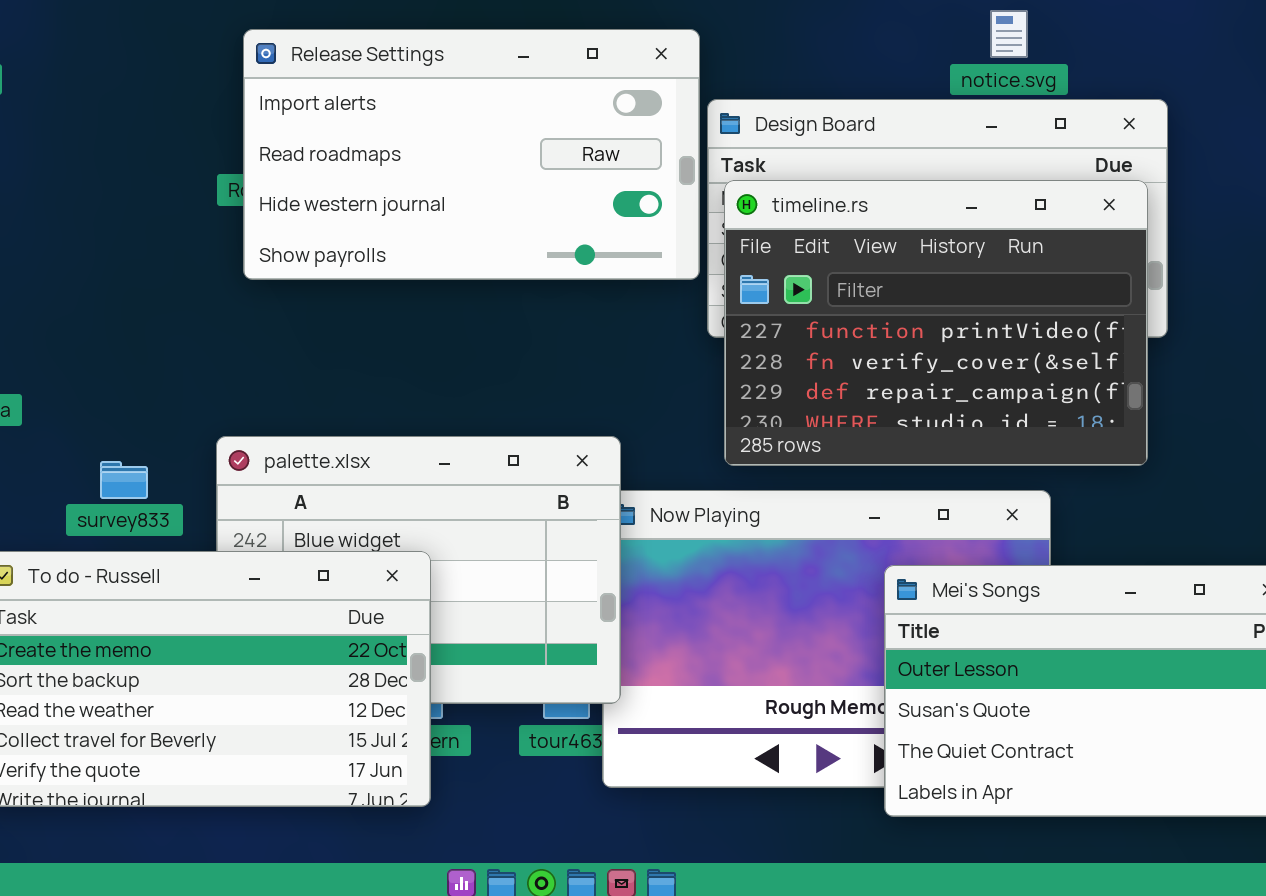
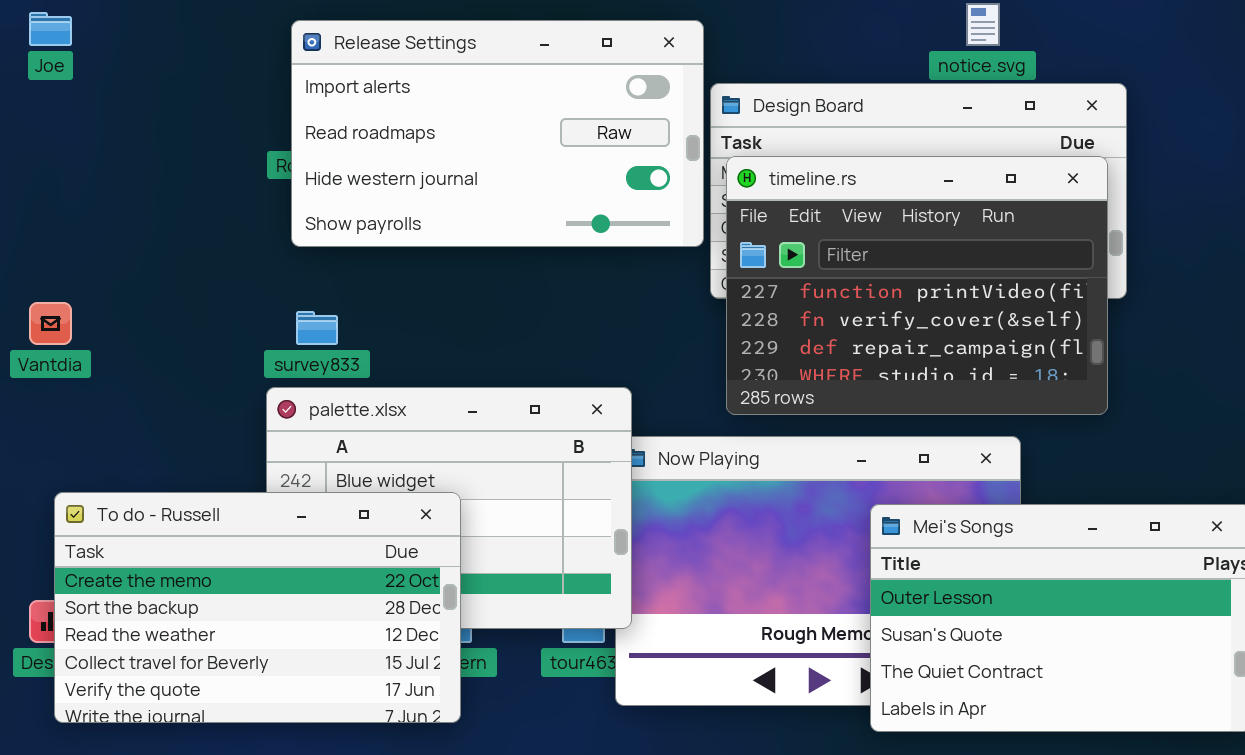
survey833: [100,461,148,499] -> [296,311,338,345], moved

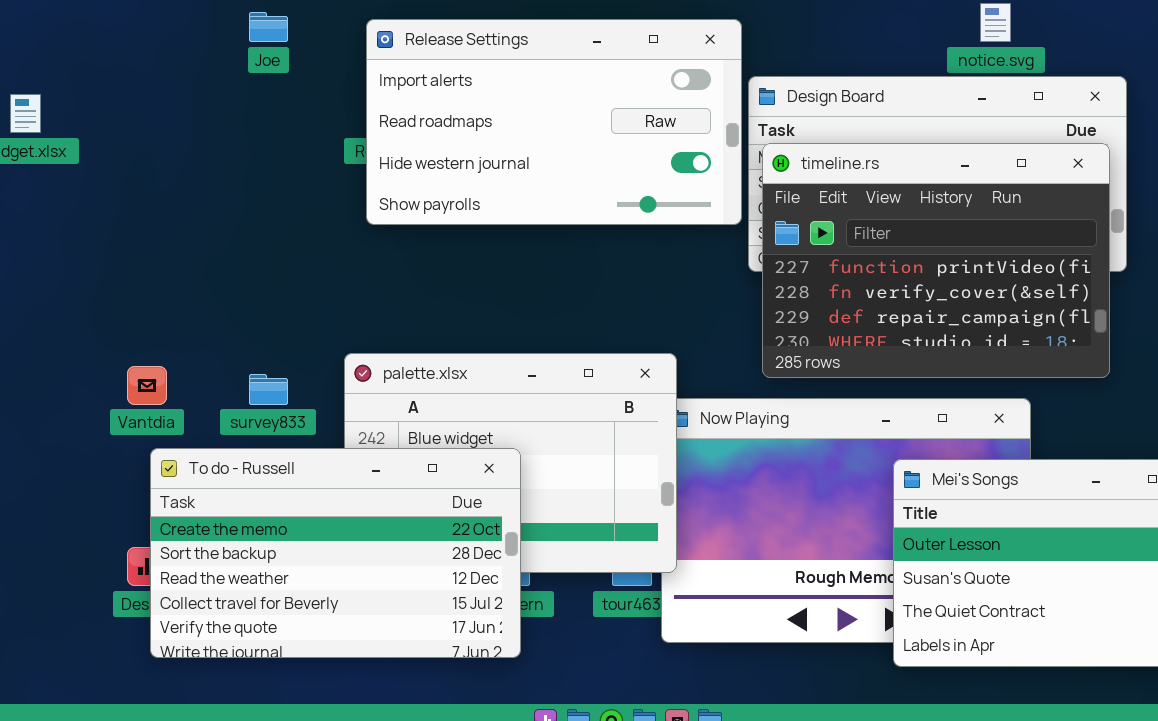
Joe: [29,12,72,46] -> [249,12,288,42], moved
Vantdia: [29,302,72,345] -> [127,366,167,405], moved
survey833: [296,311,338,345] -> [249,374,288,405], moved

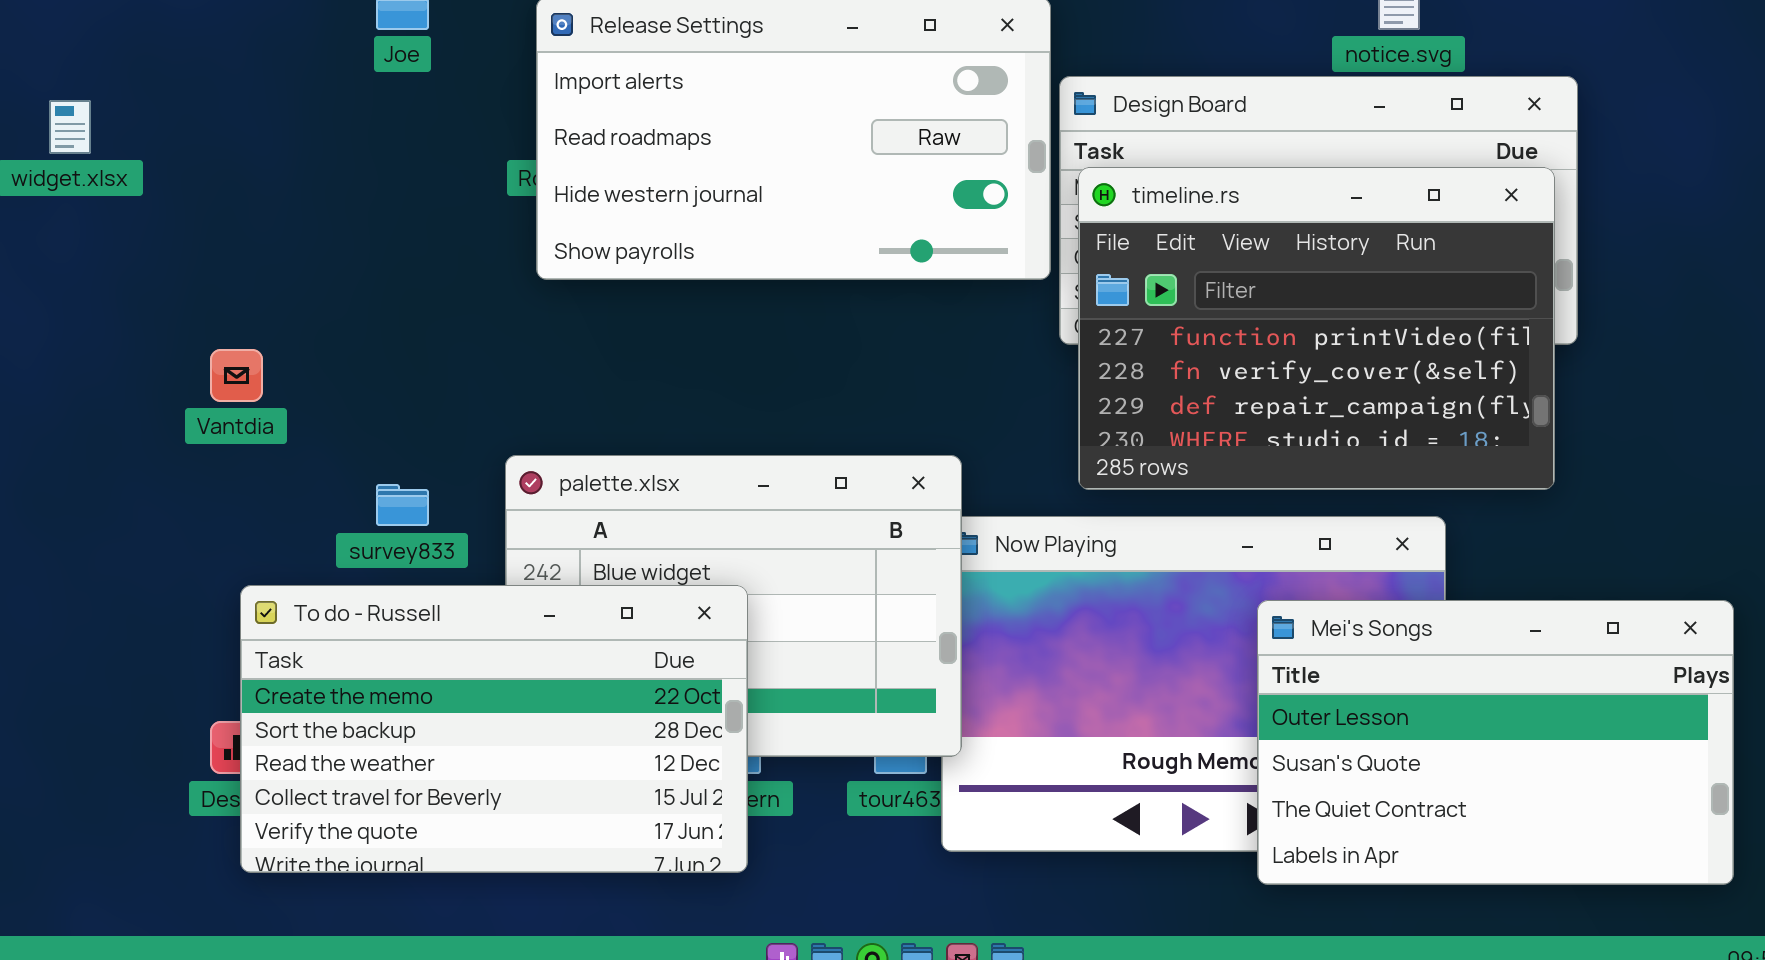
Vantdia: [127,366,167,405] -> [210,349,263,402], moved

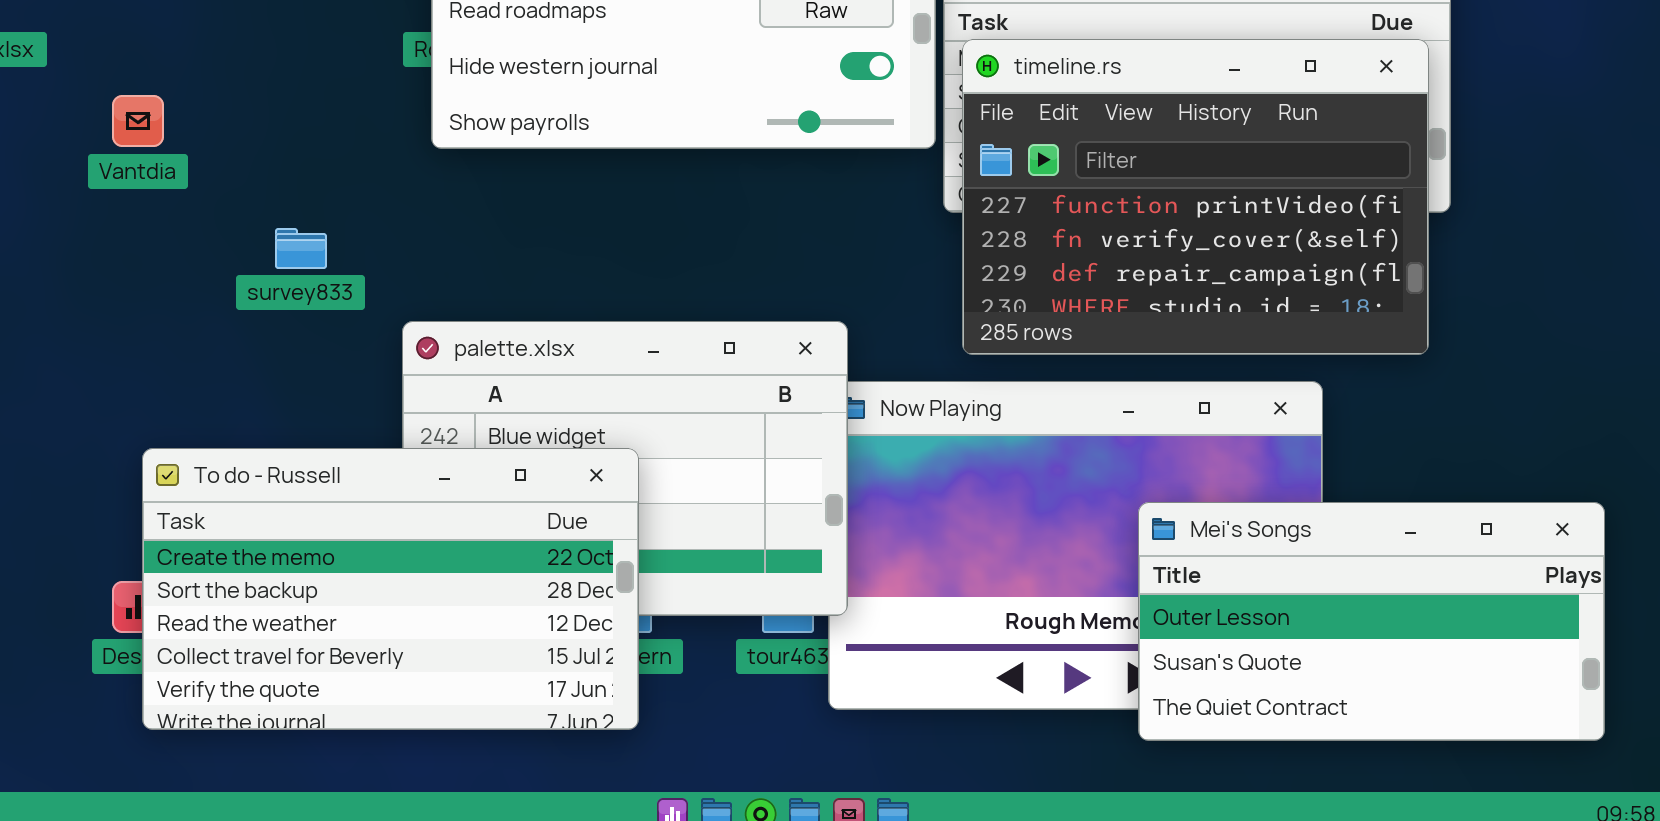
Vantdia: [210,349,263,402] -> [112,95,164,147], moved
survey833: [376,484,429,526] -> [275,228,327,269], moved
Mei's Songs: [1257,600,1734,885] -> [1138,502,1605,741], resized

